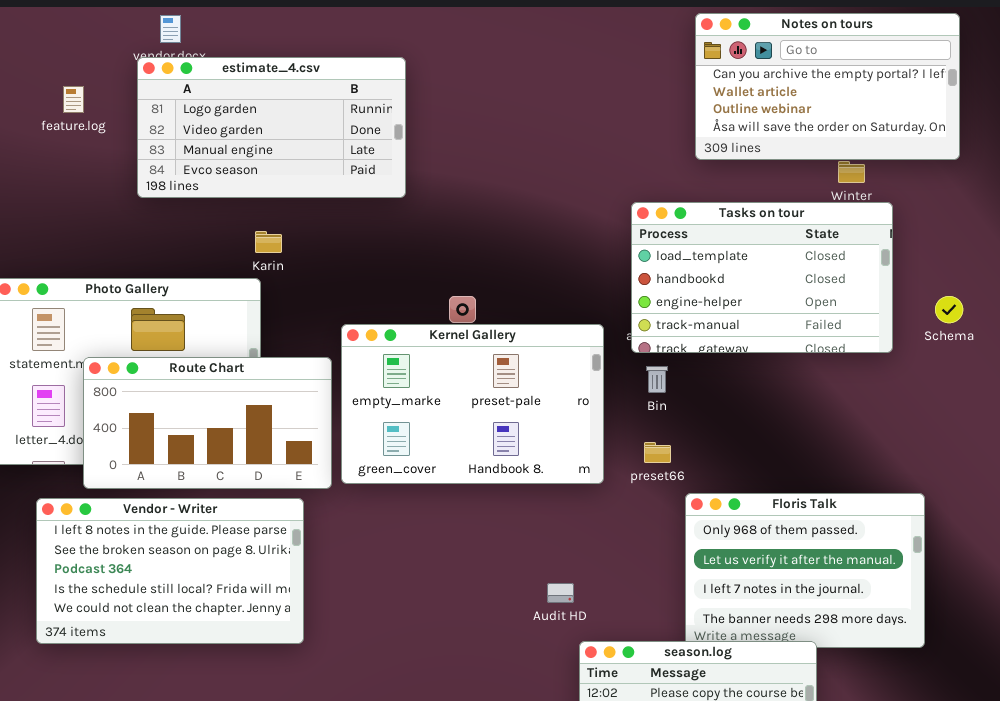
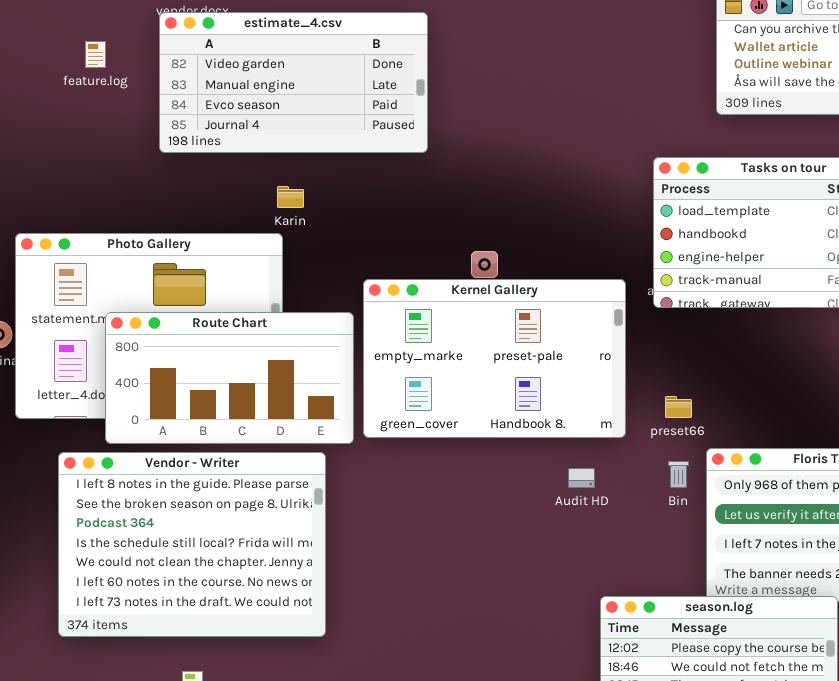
estimate_4.csv: [137,57,406,198] -> [159,12,428,153], scrolled down 1 row
Bin: [646,366,668,393] -> [668,461,689,488], moved
Vendor - Writer: [36,498,304,644] -> [58,452,326,637], resized
Audit HD: [547,583,574,603] -> [568,468,595,488], moved

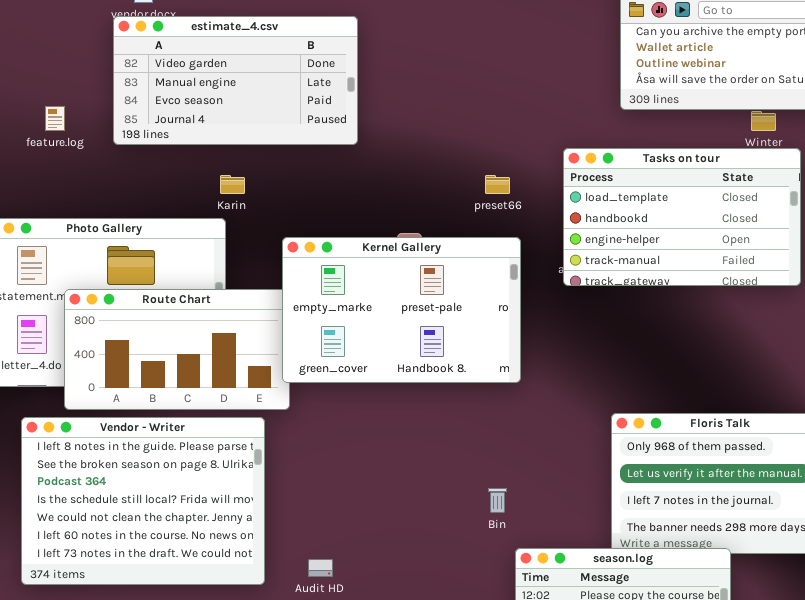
feature.log: [85,41,106,68] -> [45,106,65,131], moved
Kernel Gallery: [363,279,626,438] -> [282,237,521,383], moved
preset66: [665,396,692,418] -> [485,175,510,194], moved
Bin: [668,461,689,488] -> [488,488,507,513], moved
Audit HD: [568,468,595,488] -> [308,559,333,577], moved

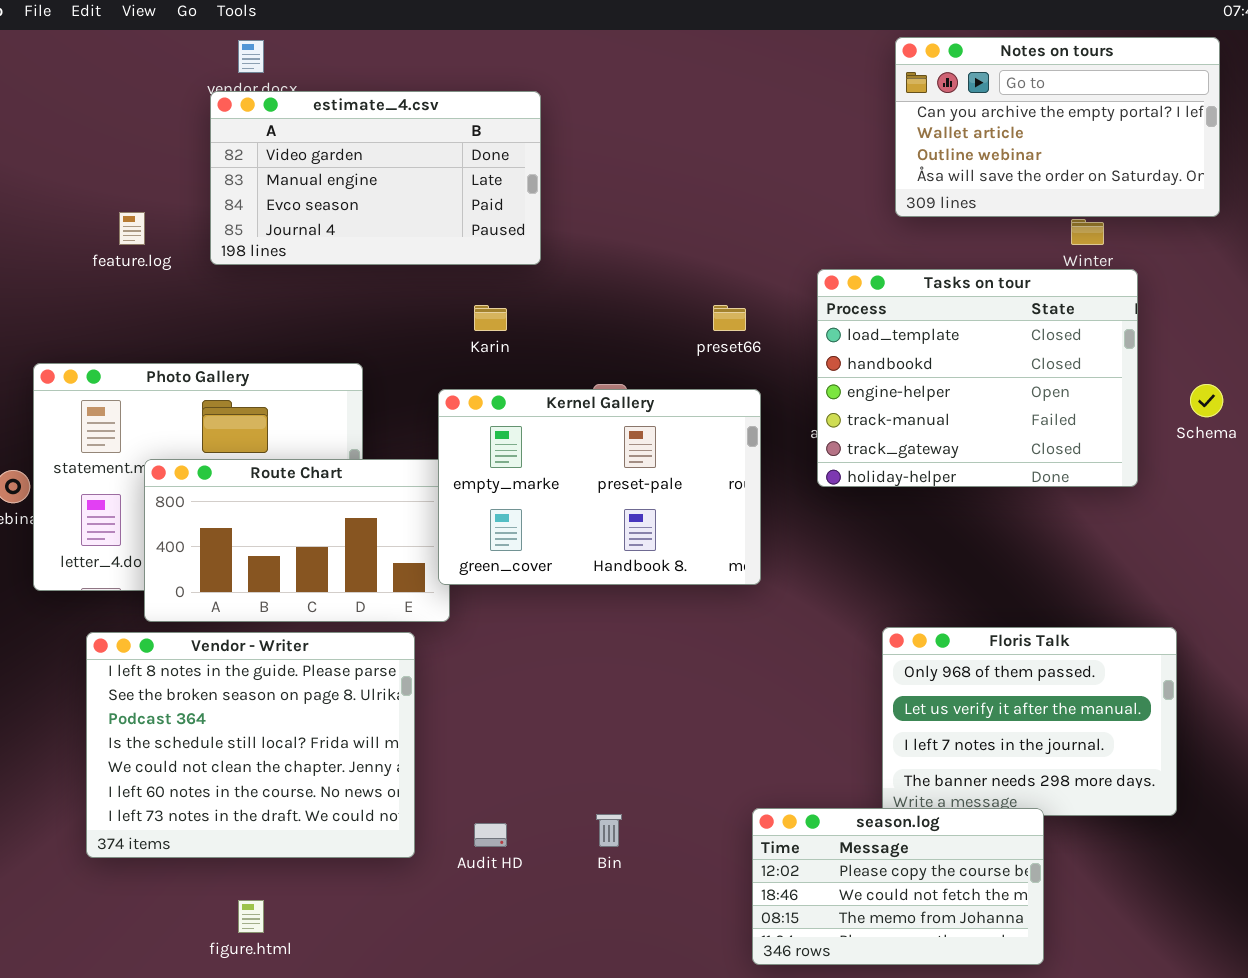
Tasks on tour: [563,148,801,286] -> [817,269,1138,487], resized
Karin: [220,175,245,194] -> [474,305,507,331], moved
Bin: [488,488,507,513] -> [596,814,622,847], moved

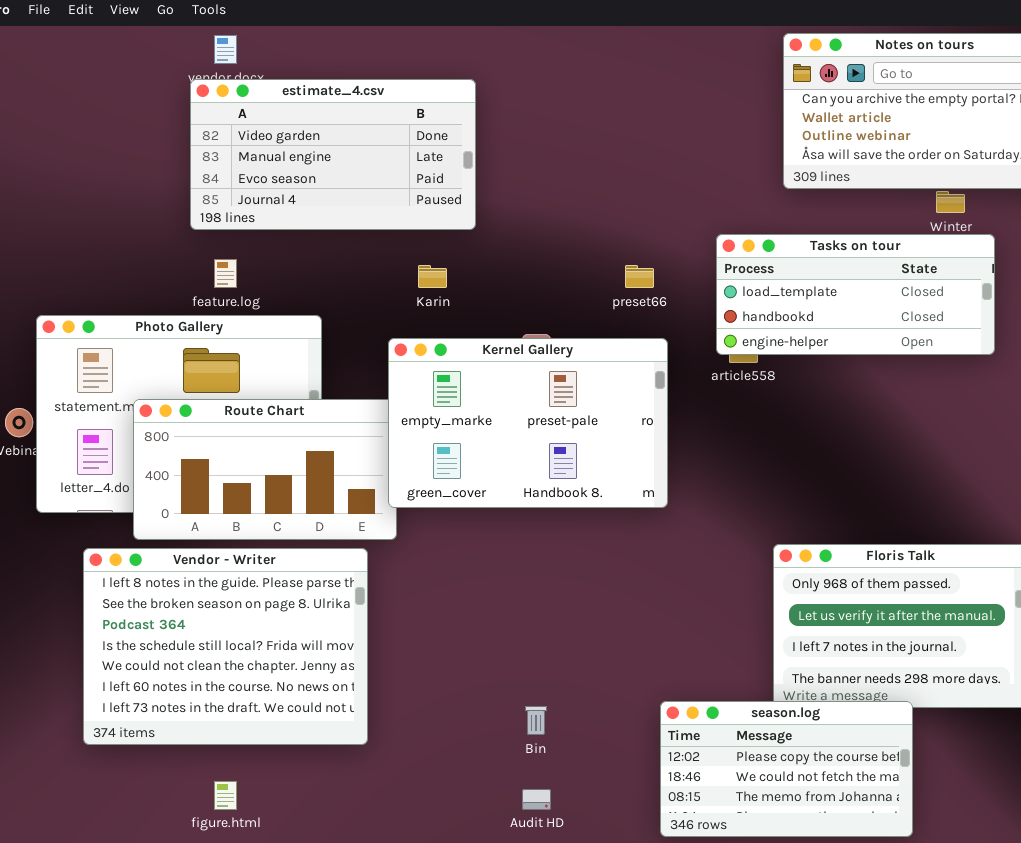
feature.log: [119,212,145,245] -> [214,259,237,288], moved
Tasks on tour: [817,269,1138,487] -> [716,234,995,355], resized
Audit HD: [474,823,507,847] -> [522,789,551,810], moved

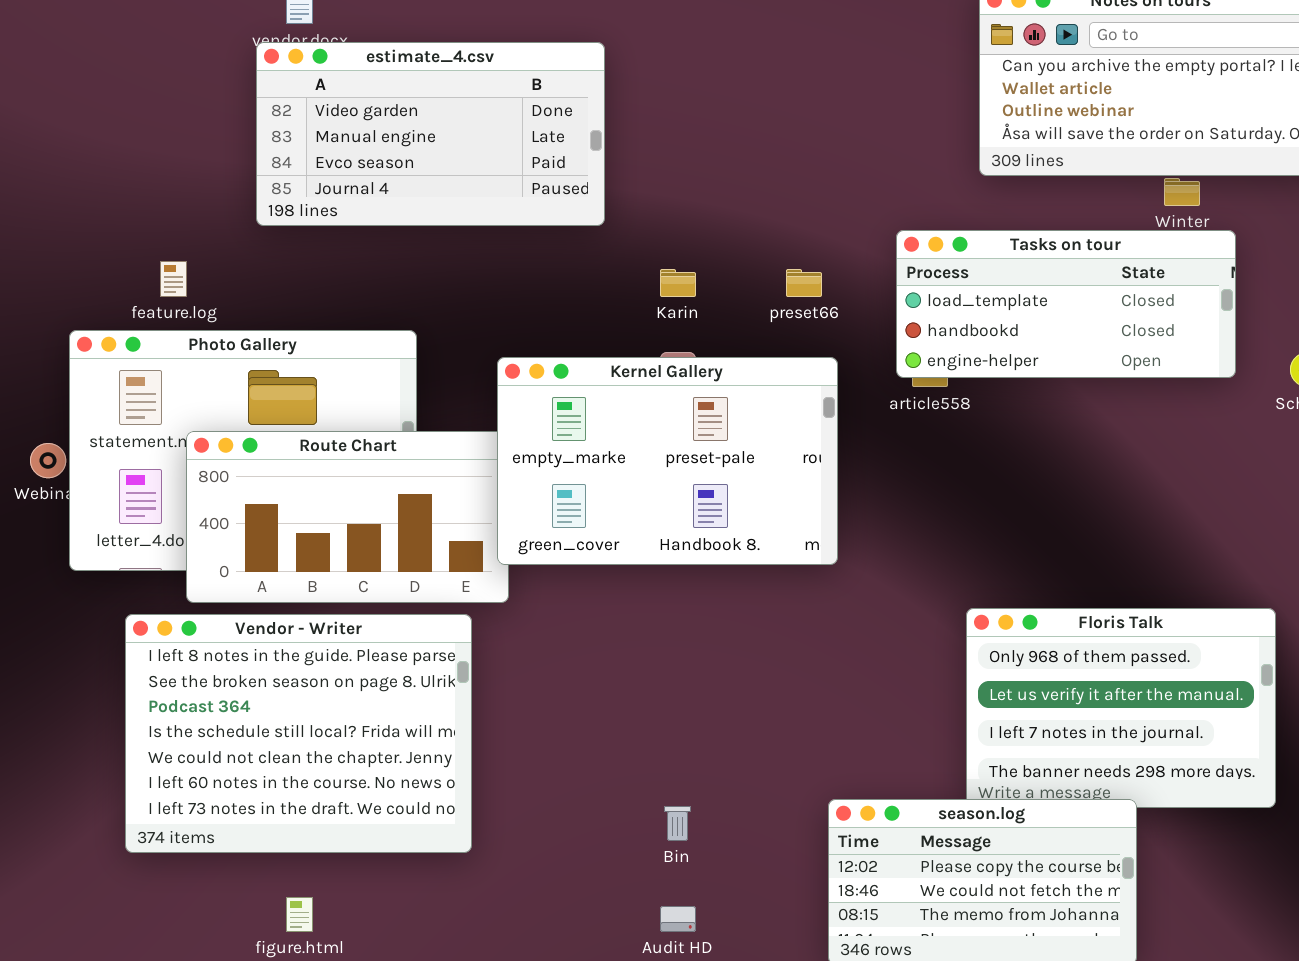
feature.log: [214,259,237,288] -> [160,261,187,297], moved
Karin: [418,265,447,288] -> [660,269,696,297], moved

